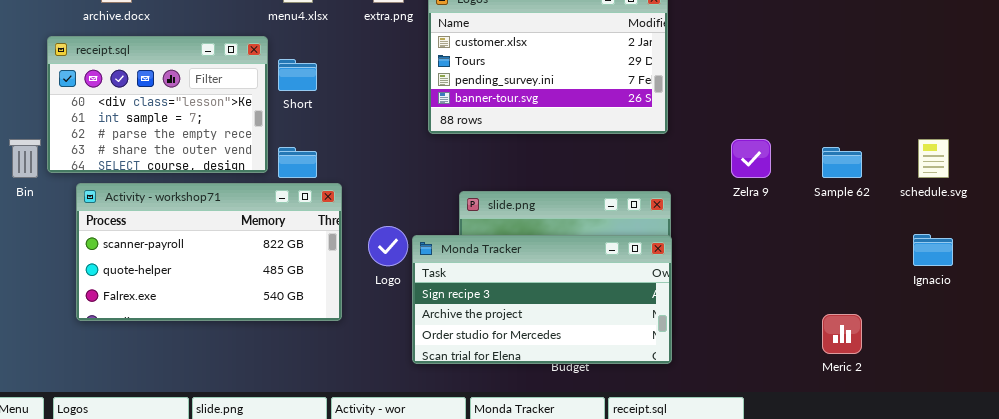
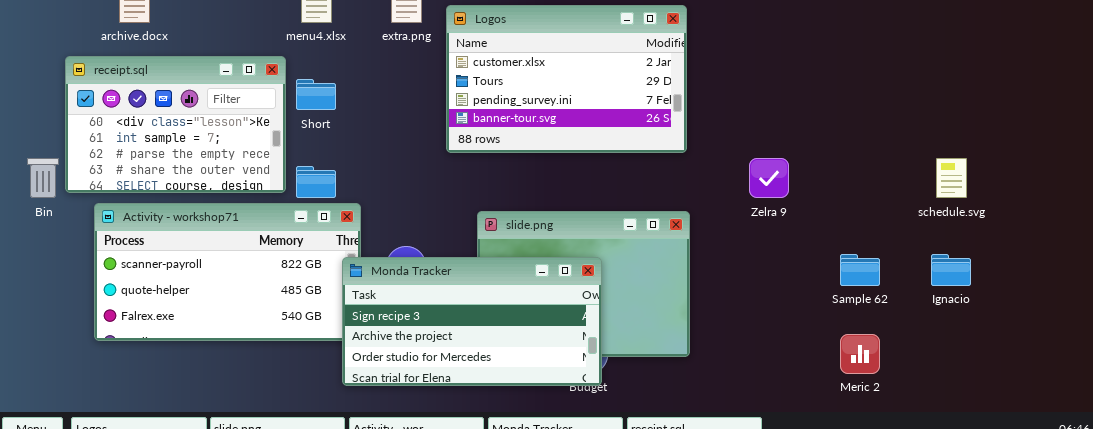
Sample 62: [822,147,862,178] -> [840,254,880,286], moved
Monda Tracker: [412,235,672,364] -> [342,257,602,386], moved

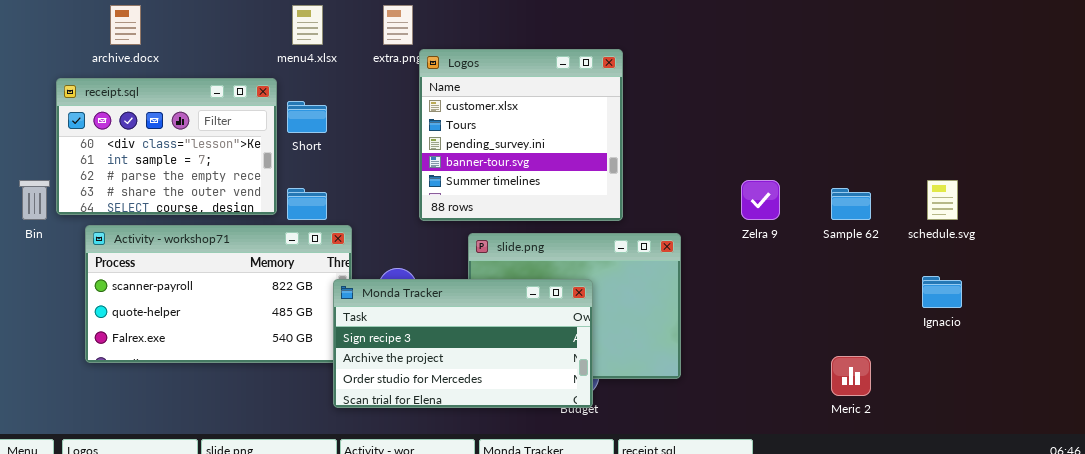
Logos: [446,5,687,153] -> [419,49,623,221], moved, resized
Sample 62: [840,254,880,286] -> [831,188,871,220], moved

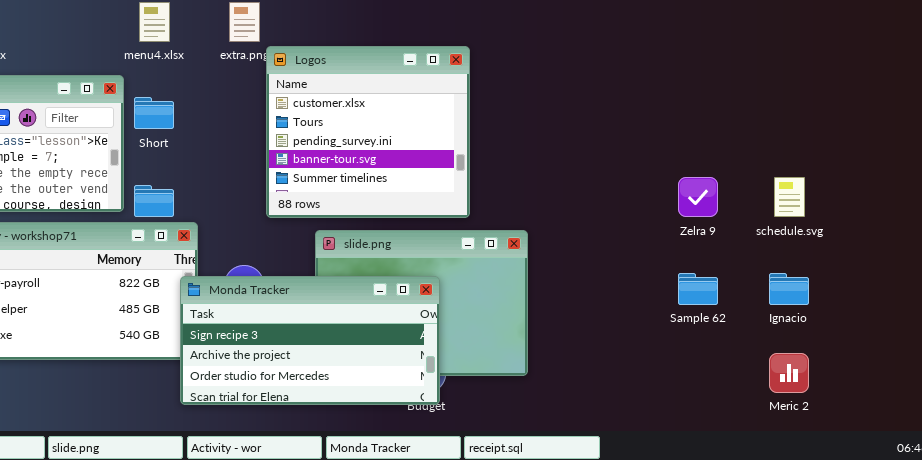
Zelra 9: [741,180,780,220] -> [678,177,718,217], moved
Sample 62: [831,188,871,220] -> [678,273,718,305], moved
Meric 2: [831,356,871,396] -> [769,353,809,393], moved

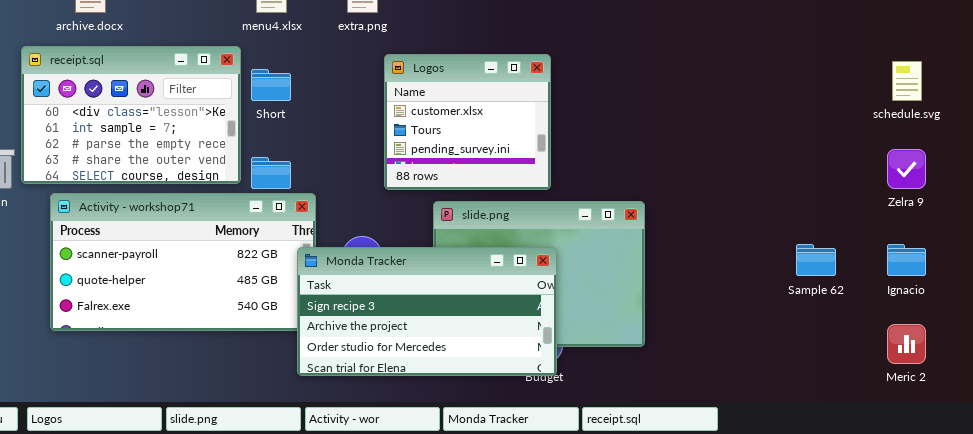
Logos: [266,46,470,218] -> [384,54,551,190], resized
Zelra 9: [678,177,718,217] -> [887,149,926,189], moved
schedule.svg: [774,177,805,217] -> [892,61,922,101], moved

